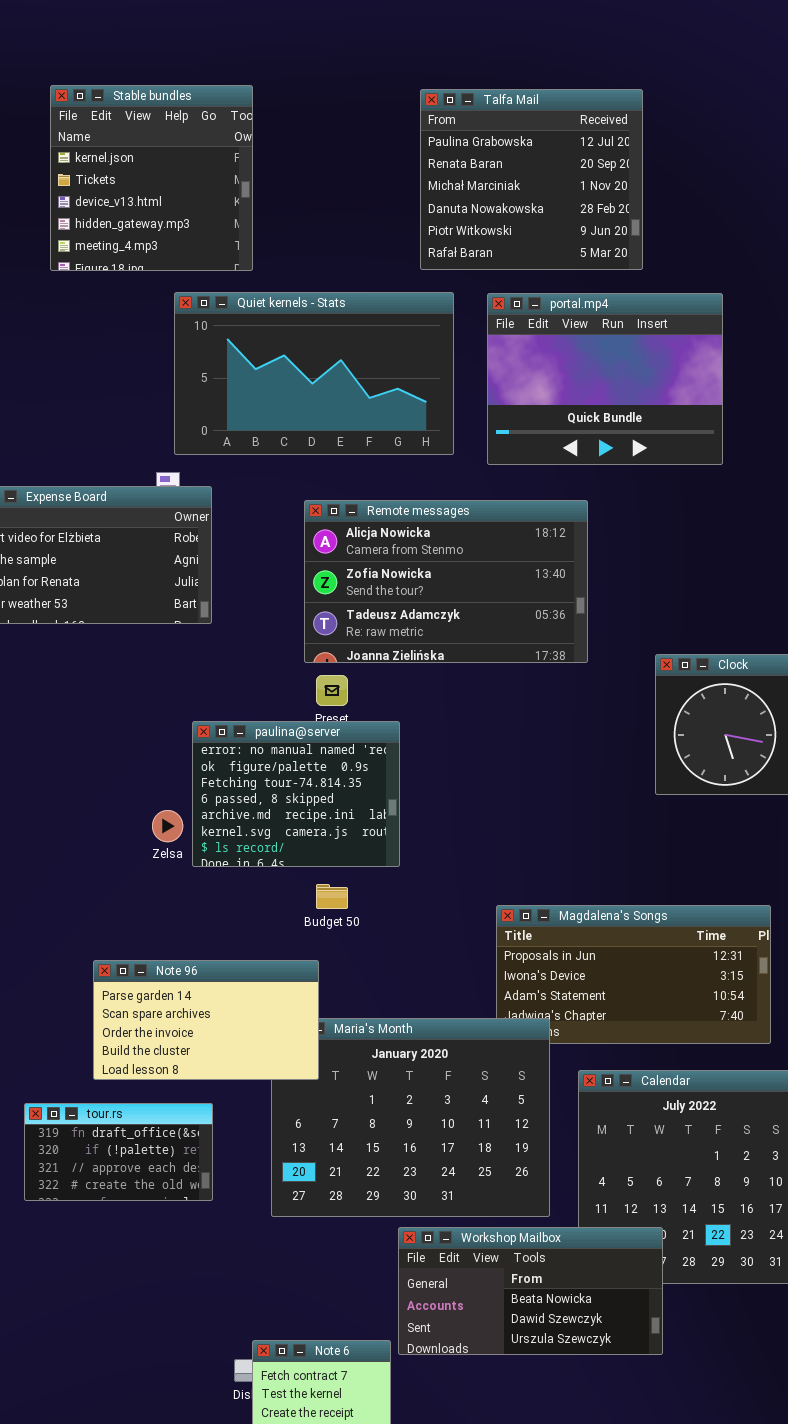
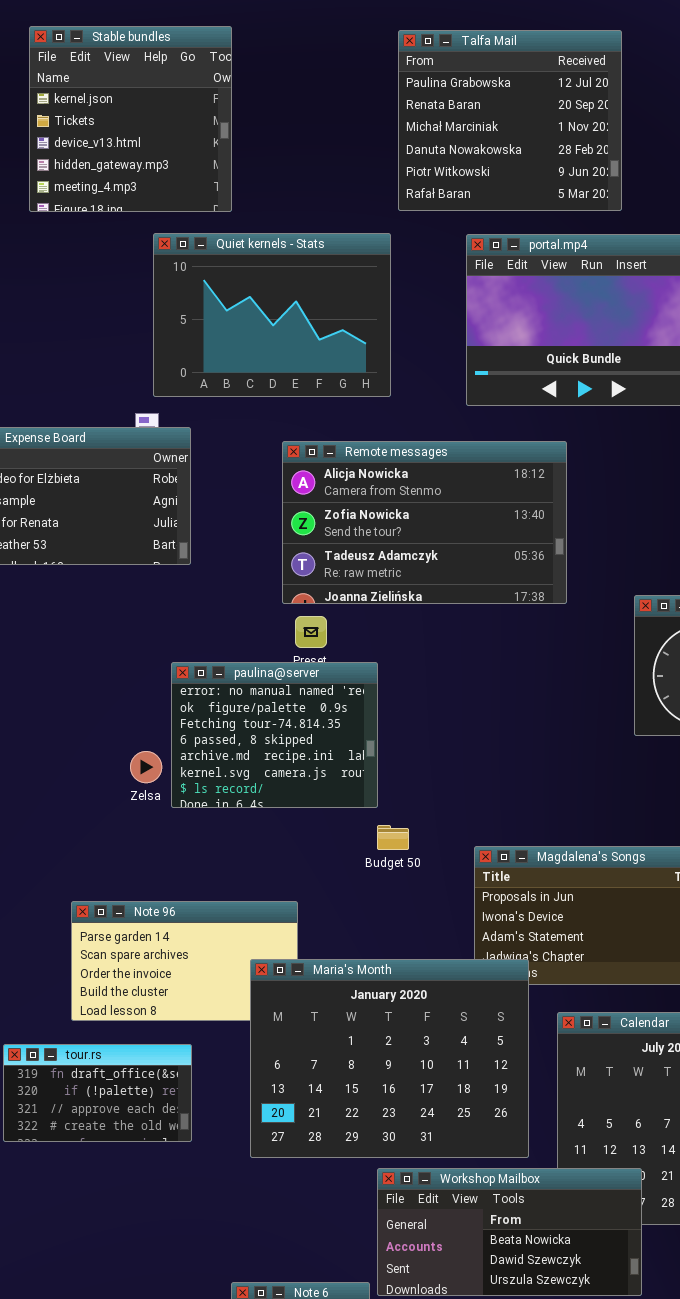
Quiet kernels - Stats: [174,292,454,455] -> [153,233,391,397], resized
Budget 50: [316,884,348,909] -> [377,825,409,850], moved
Maria's Month: [271,1018,550,1217] -> [250,959,529,1158], raised

